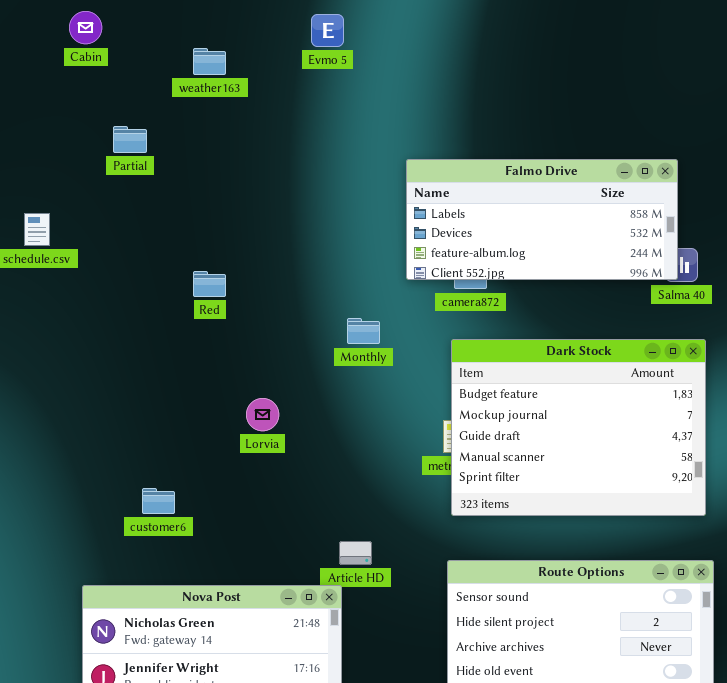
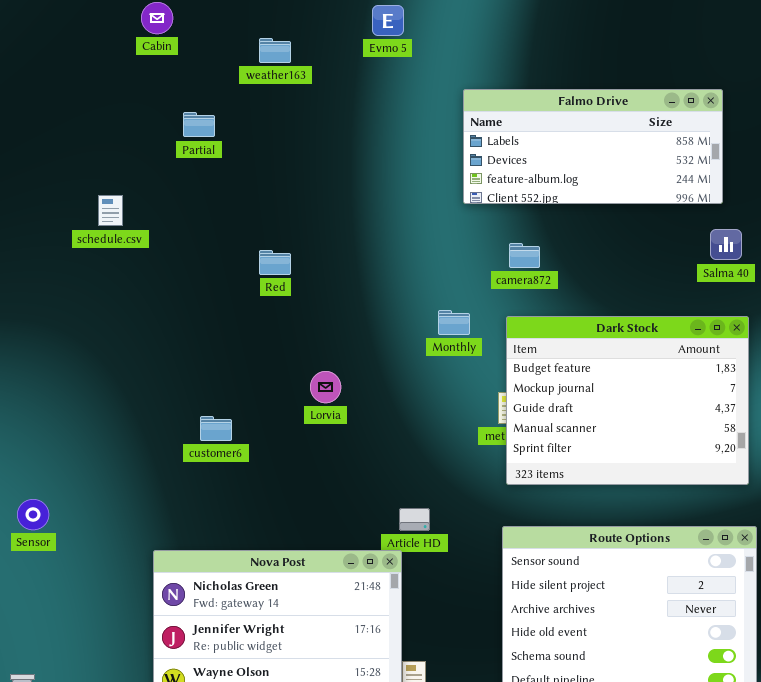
Falmo Drive: [406,159,678,280] -> [463,89,723,204], moved
Monthly: [347,318,380,344] -> [438,310,470,335], moved
customer6: [142,488,175,514] -> [200,416,232,441], moved

